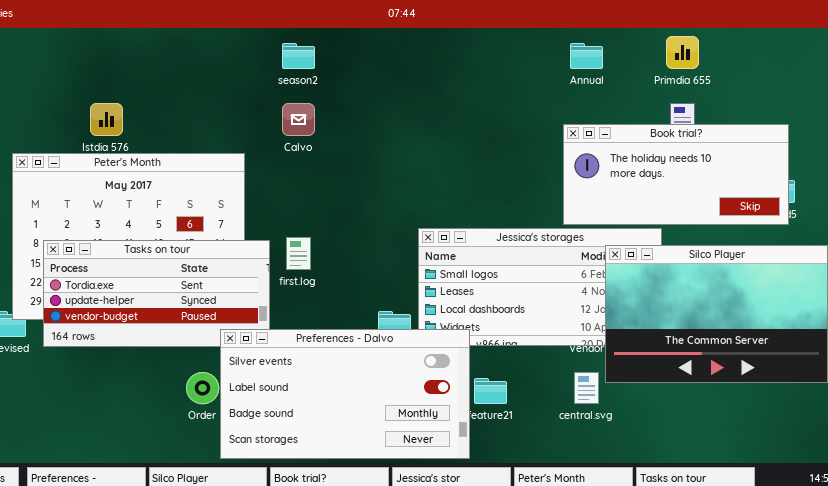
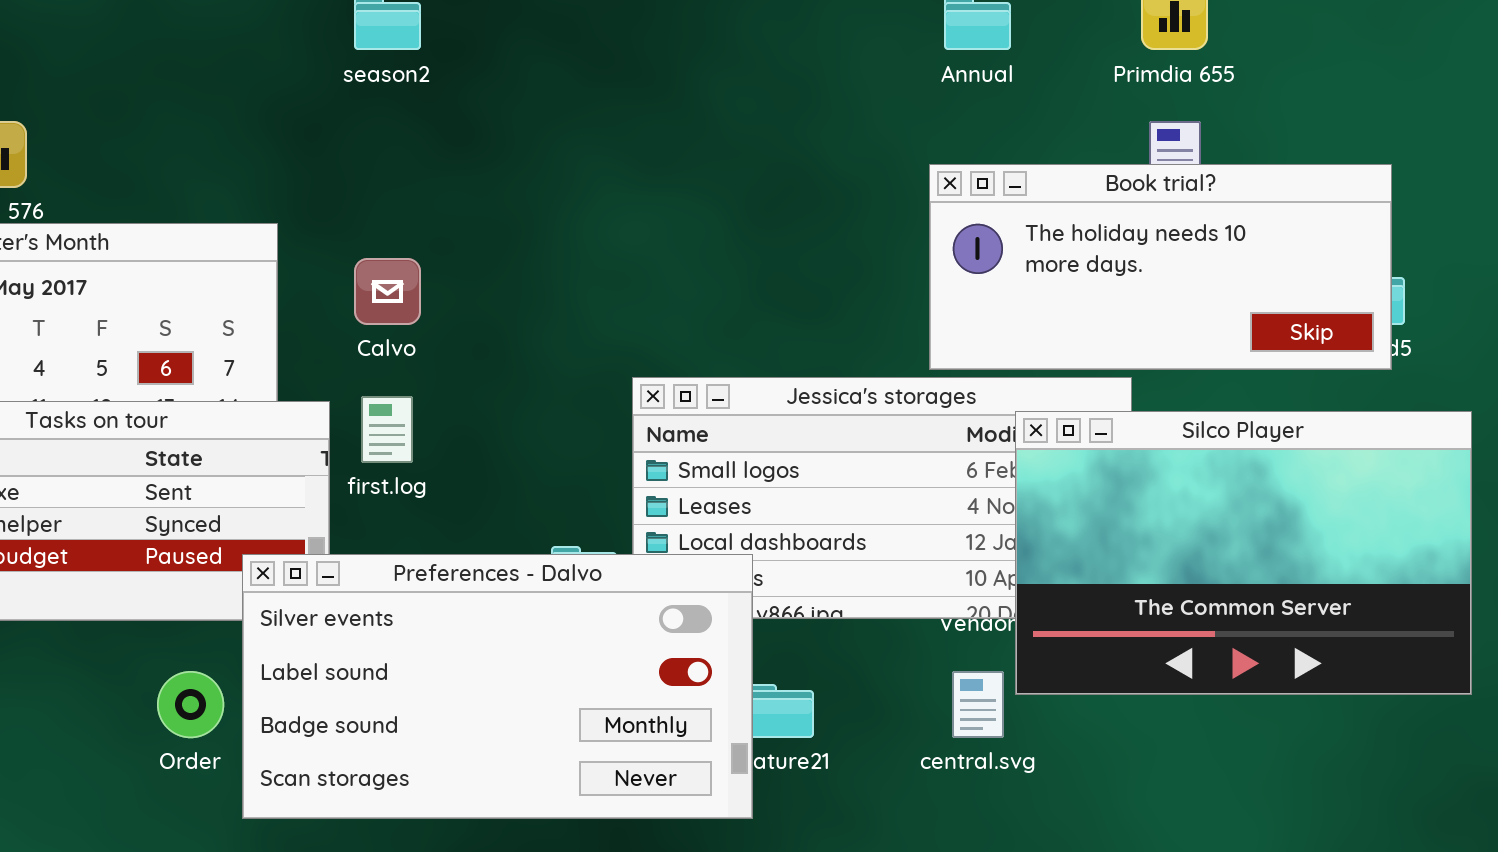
Calvo: [282,103,315,136] -> [354,258,421,325], moved
Preferences - Dalvo: [220,329,470,459] -> [242,554,753,819], moved

